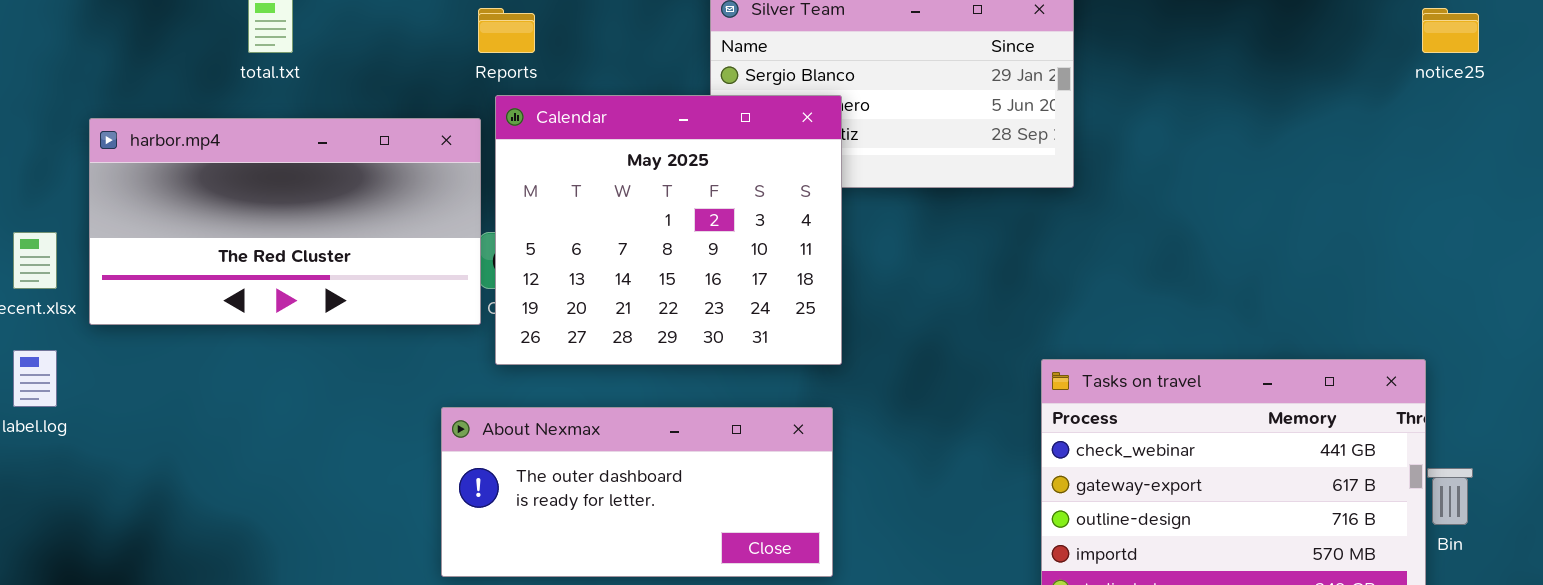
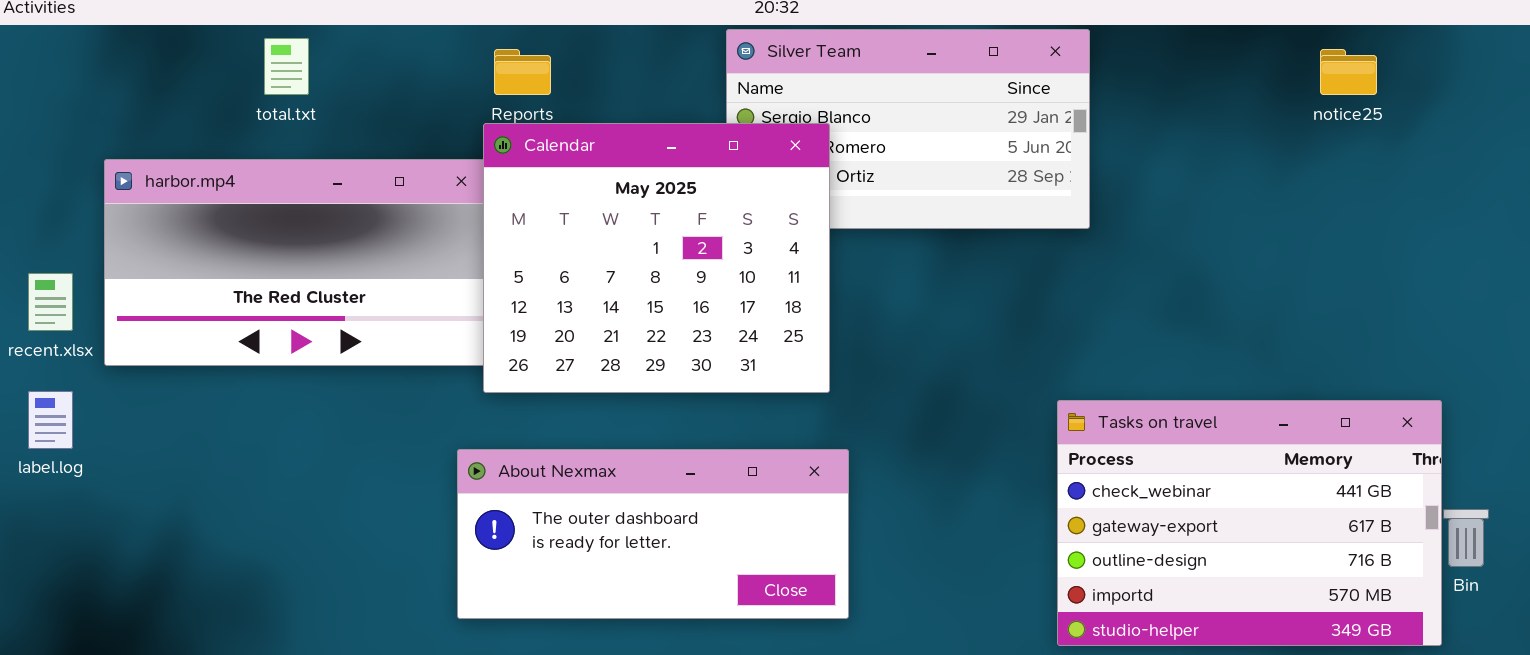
notice25: [1422,8,1479,53] -> [1320,49,1377,95], moved
Calendar: [495,95,842,365] -> [483,123,830,393], moved

